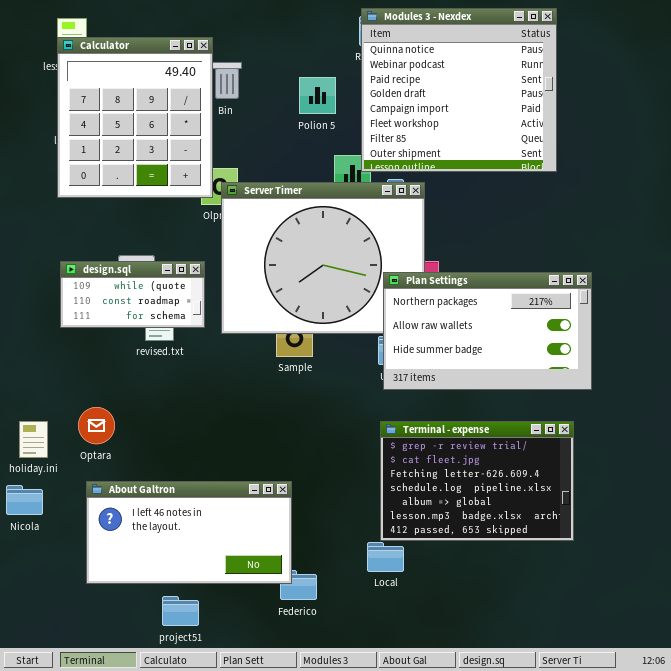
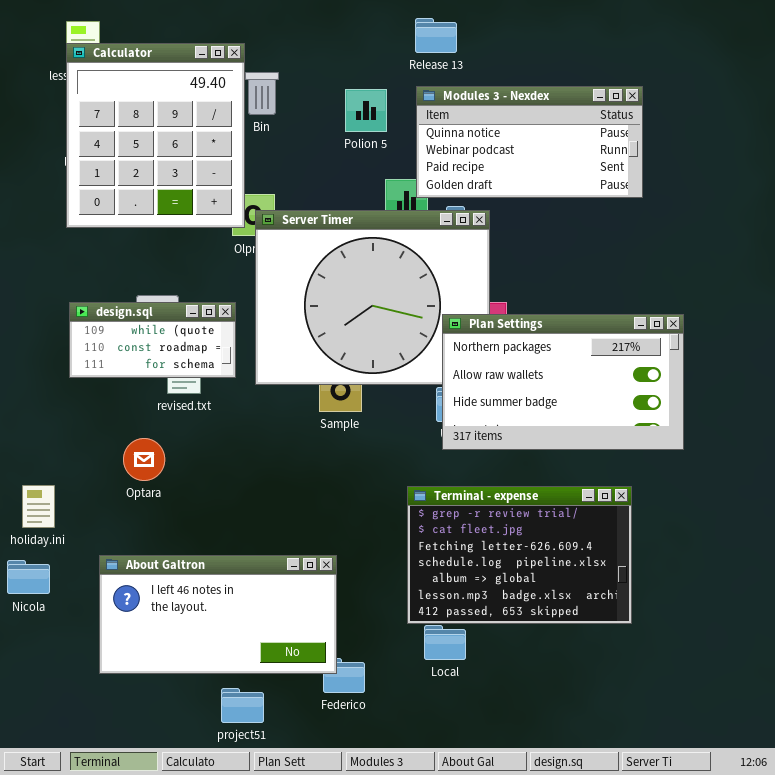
Modules 3 - Nexdex: [361,8,557,172] -> [416,86,643,198], resized
Optara: [78,407,115,444] -> [123,438,165,481], moved
Terminal - expense: [380,421,574,541] -> [407,486,632,624], moved
project51: [162,596,199,626] -> [221,688,264,723], moved

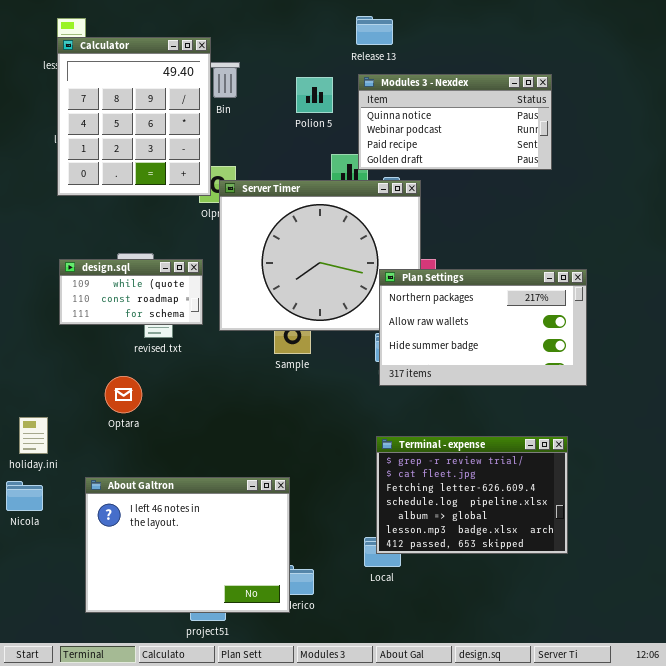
Terminal - expense: [407,486,632,624] -> [376,436,568,554], moved
About Galtron: [99,555,337,674] -> [85,477,290,613], resized

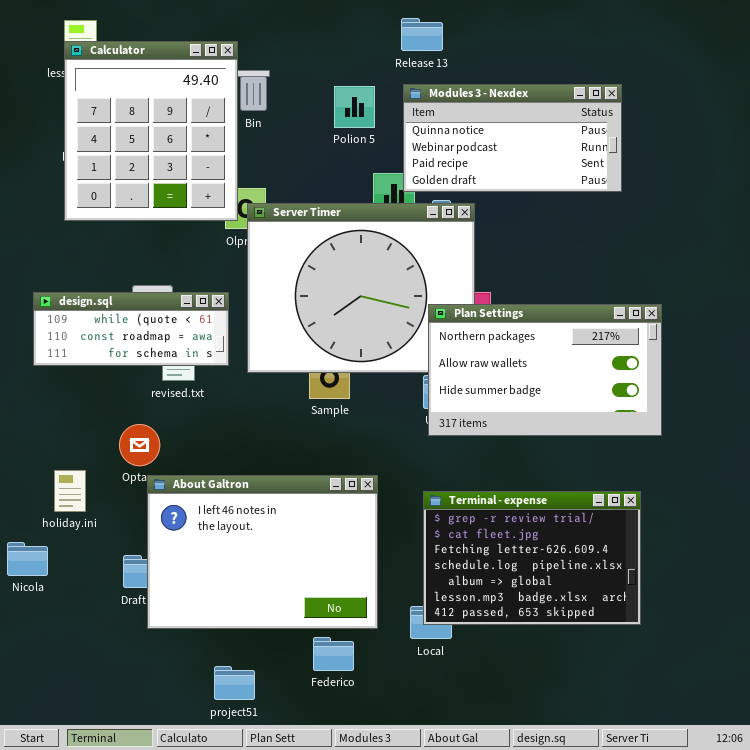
design.sql: [59,259,203,325] -> [33,292,229,366], resized
holiday.ini: [19,417,48,454] -> [54,470,86,512], moved
About Galtron: [85,477,290,613] -> [147,475,378,629], moved

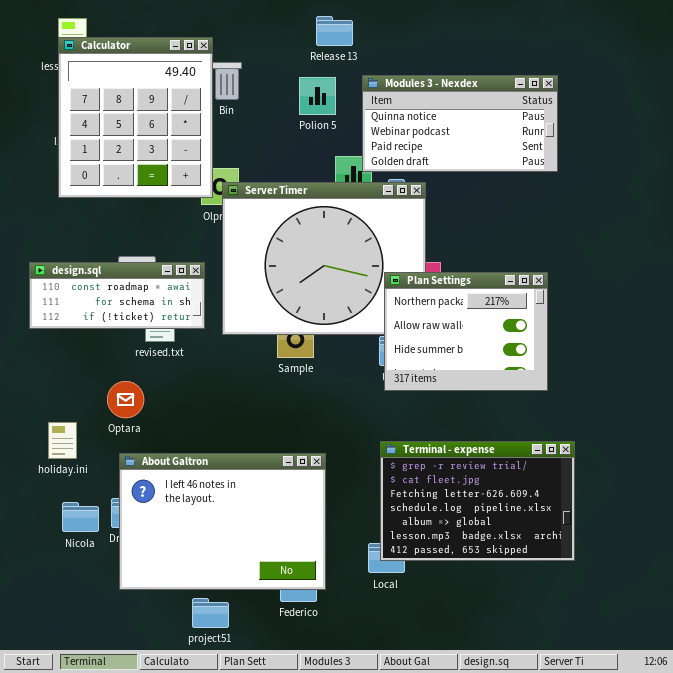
Release 13: [401,18,443,51] -> [316,16,353,46], moved
design.sql: [33,292,229,366] -> [29,262,205,329], scrolled down 1 row
Plan Settings: [428,304,662,436] -> [384,272,548,391], resized
About Galtron: [147,475,378,629] -> [119,453,326,590], moved
Nicola: [7,542,48,576] -> [62,502,99,532], moved

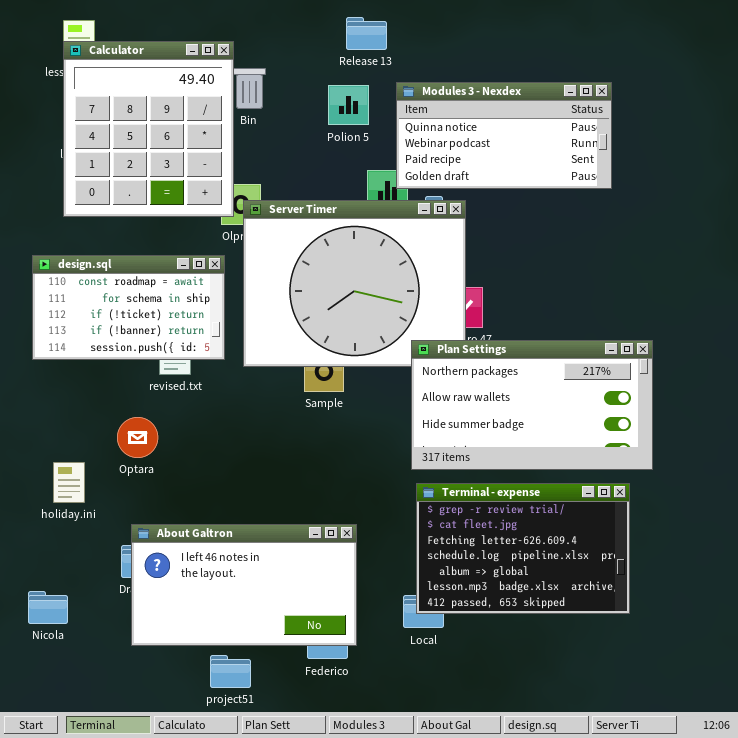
design.sql: [29,262,205,329] -> [32,255,225,360], resized
Plan Settings: [384,272,548,391] -> [411,340,653,470], moved, resized
About Galtron: [119,453,326,590] -> [131,524,357,646], resized
Nicola: [62,502,99,532] -> [28,591,68,624], moved

